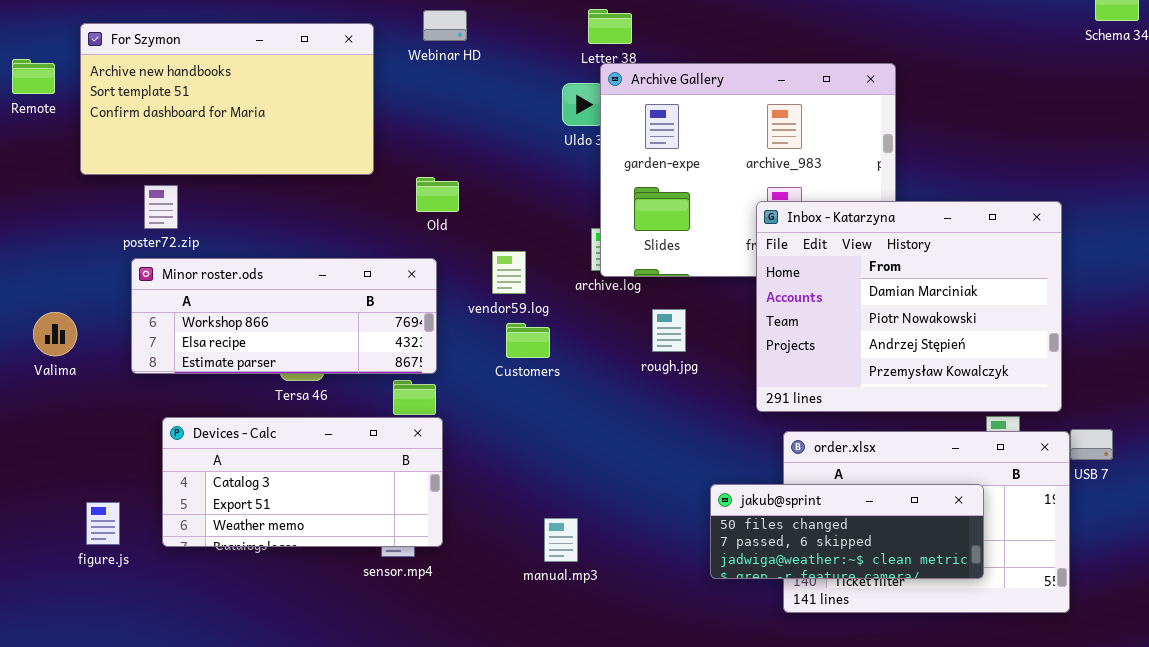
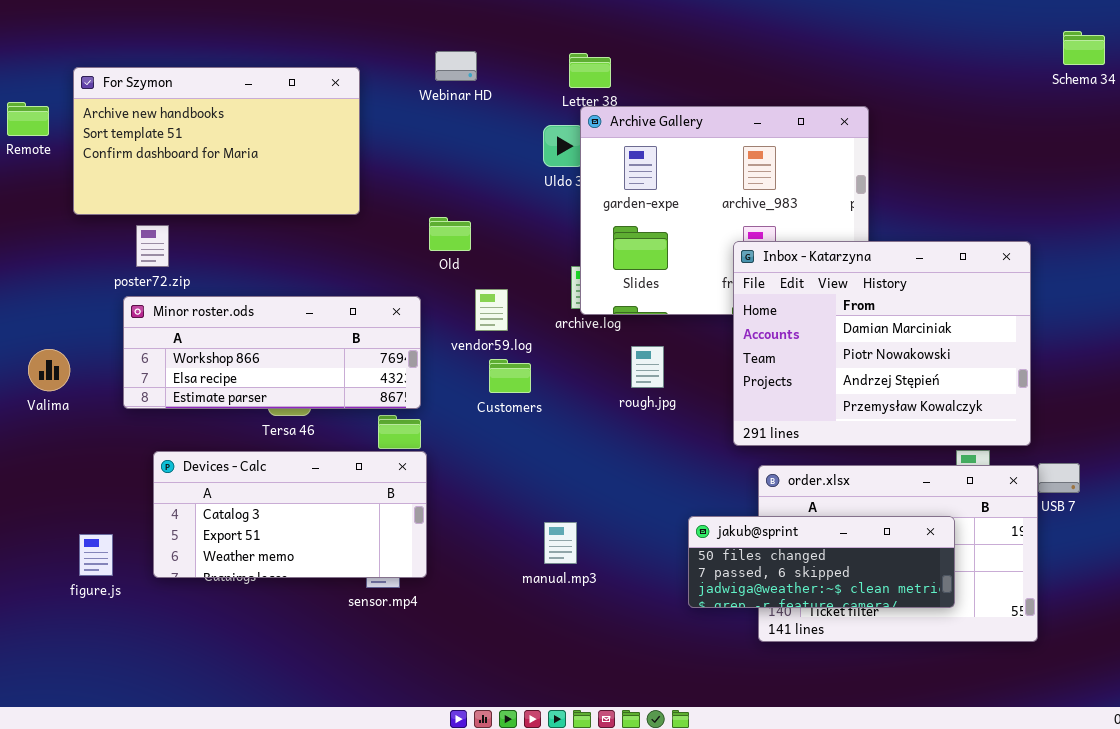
Webinar HD: [423,10,467,41] -> [435,51,477,81], moved
Old: [416,177,459,212] -> [429,217,471,251], moved
manual.mp3: [544,518,578,562] -> [544,522,577,564], moved

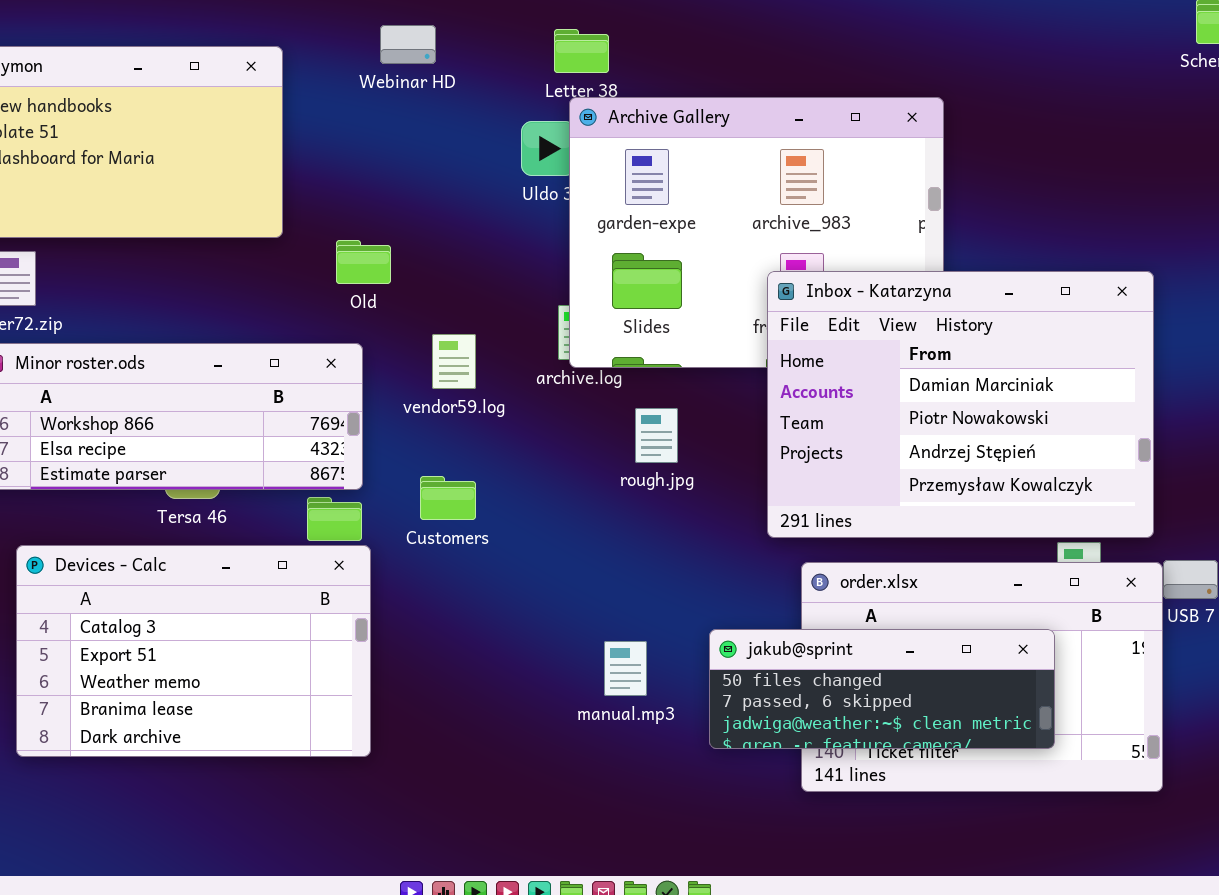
Old: [429,217,471,251] -> [336,240,391,284], moved
Customers: [489,359,531,393] -> [420,476,476,520], moved
Devices - Calc: [153,451,427,578] -> [16,545,371,757], resized
manual.mp3: [544,522,577,564] -> [604,641,647,696], moved

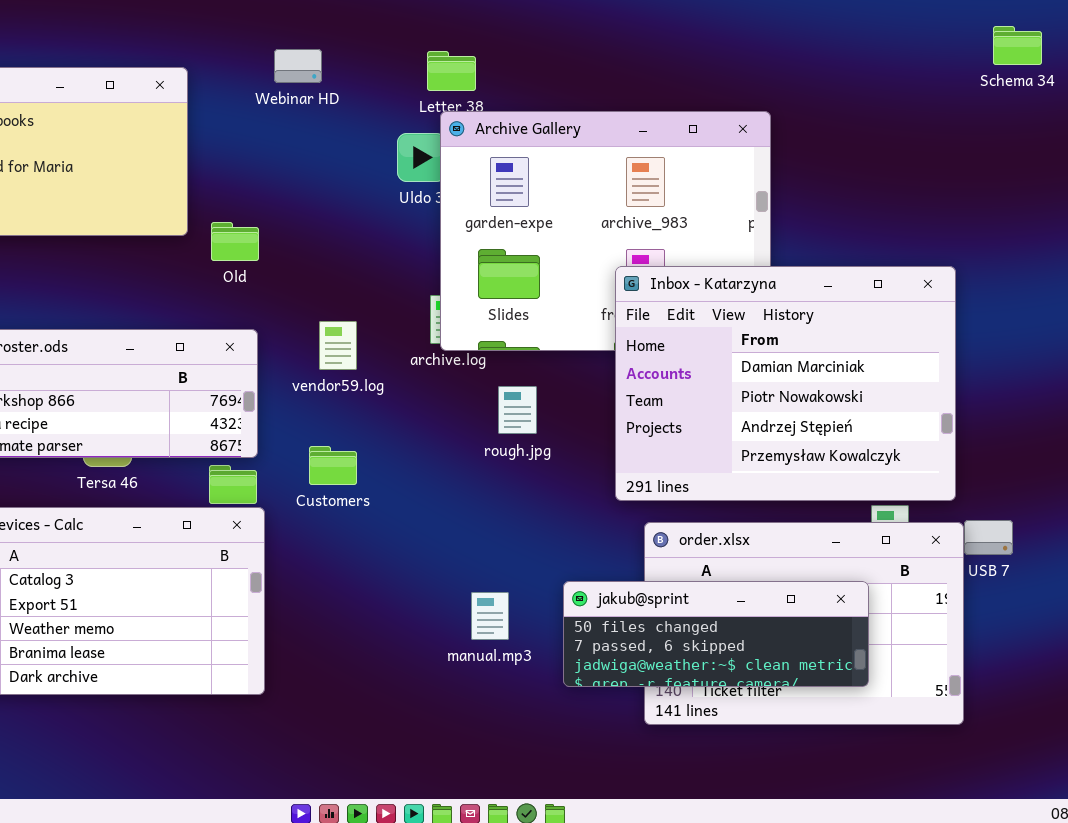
Old: [336,240,391,284] -> [211,222,259,261], moved

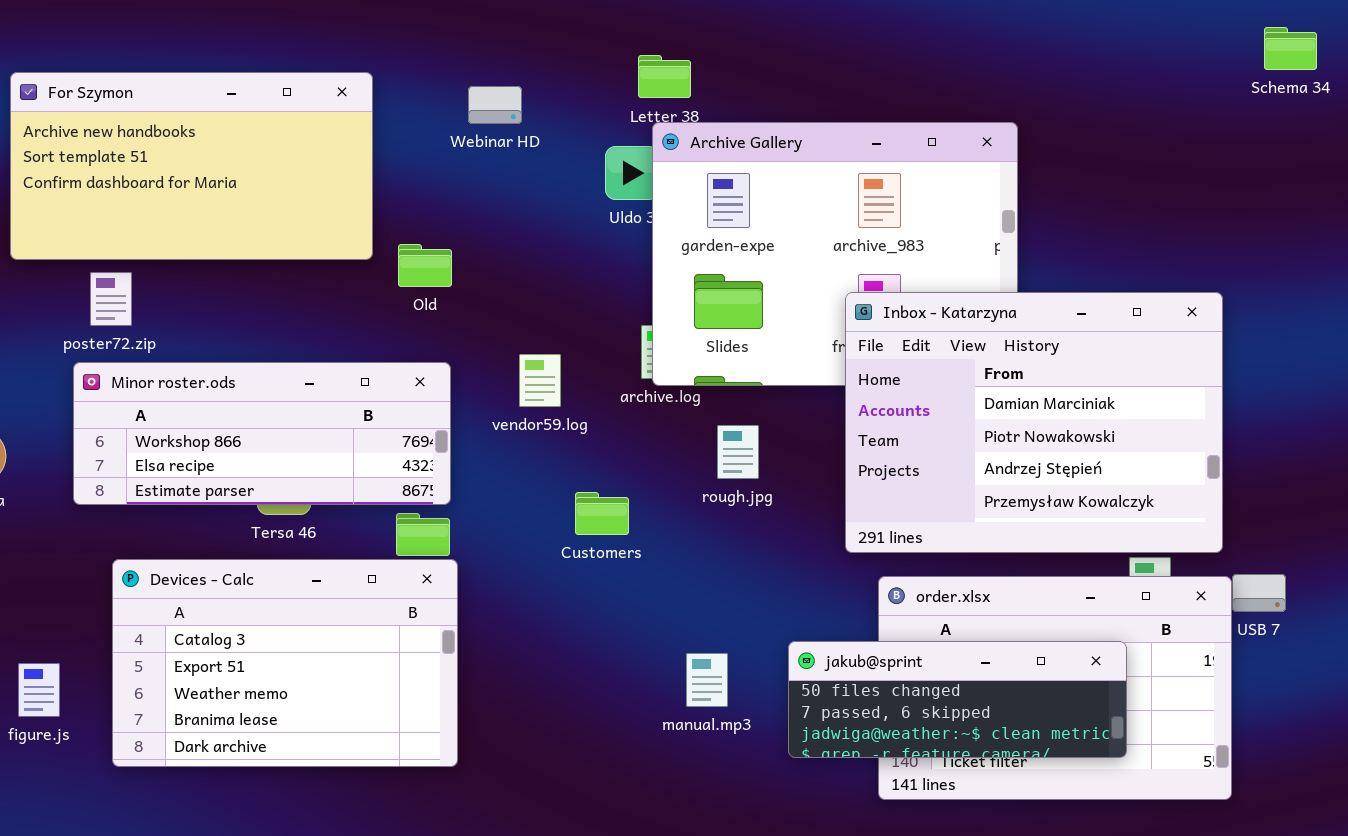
Webinar HD: [274,49,322,83] -> [468,86,522,124], moved
Customers: [309,446,357,485] -> [575,492,629,535], moved

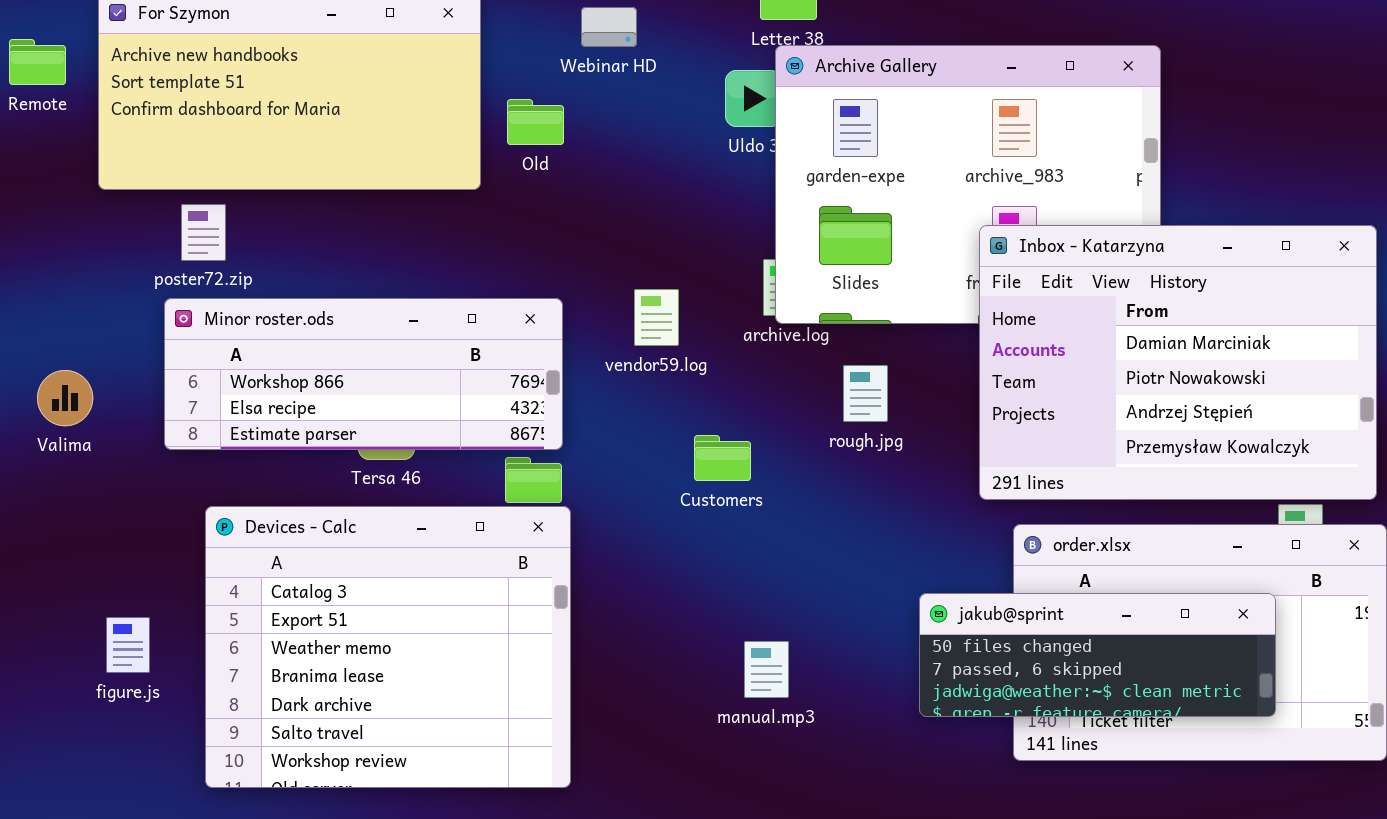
Old: [398,244,452,287] -> [507,99,564,145], moved
Devices - Calc: [112,559,458,767] -> [205,506,571,788], resized
manual.mp3: [686,653,728,707] -> [744,641,789,698], moved

